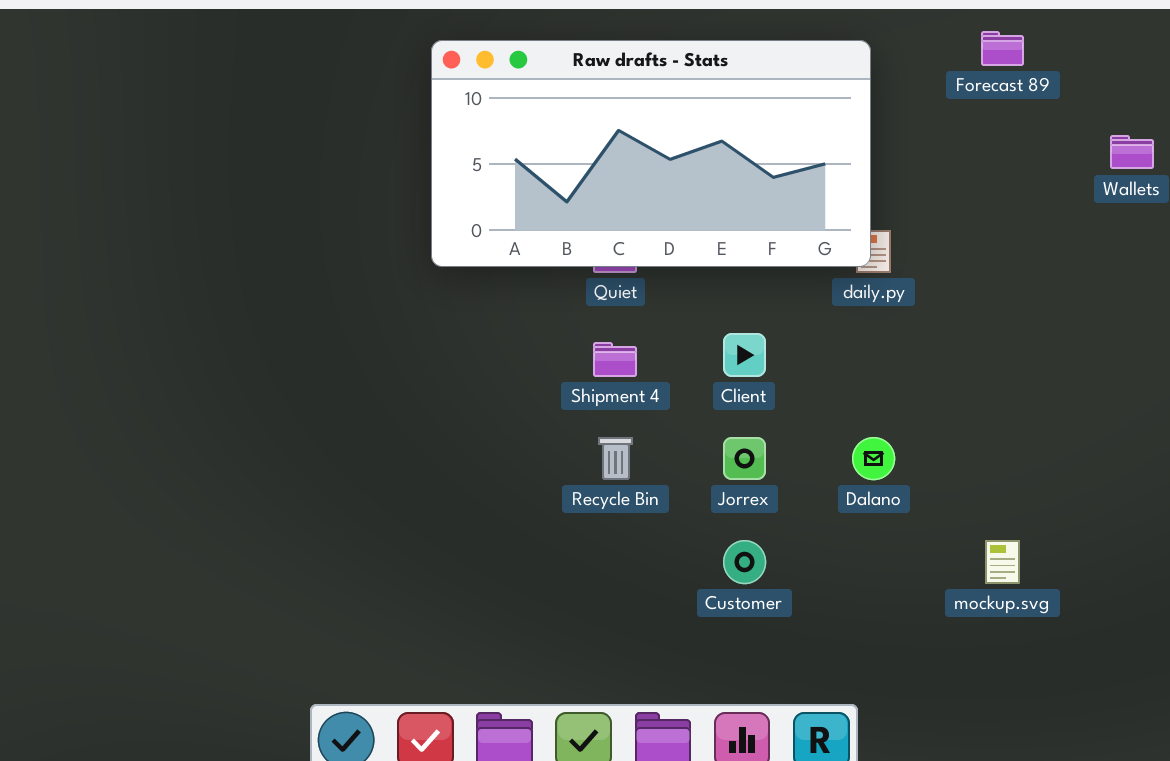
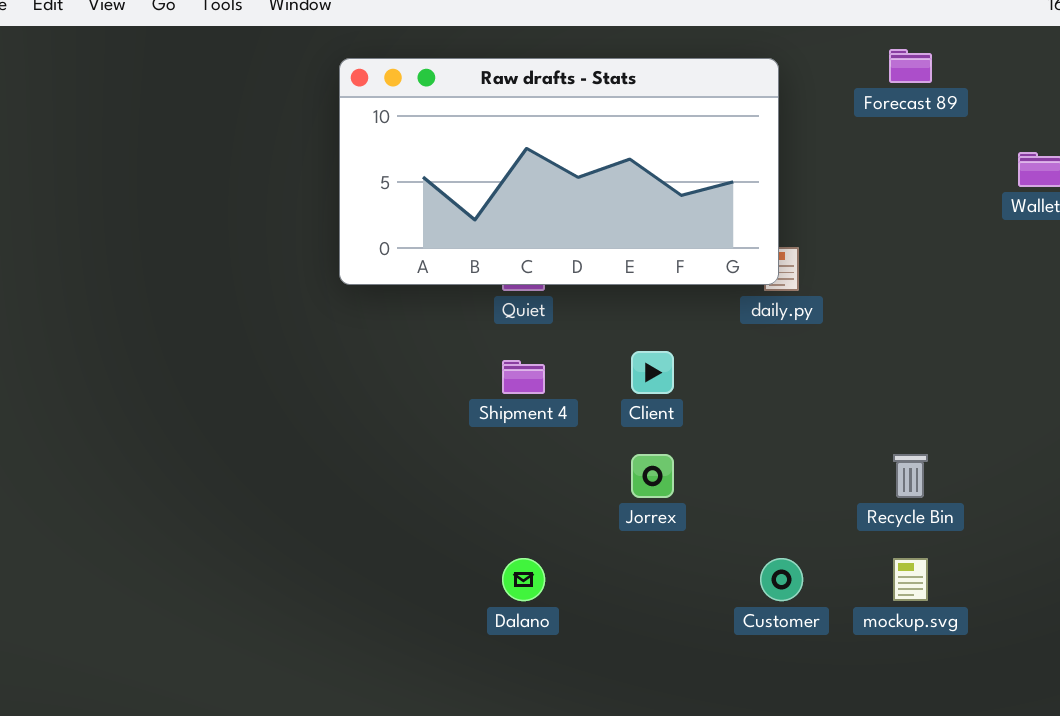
Recycle Bin: [598,437,633,480] -> [893,454,928,498], moved
Dalano: [852,437,895,480] -> [502,558,545,601], moved
Customer: [723,540,766,584] -> [760,558,803,601], moved

